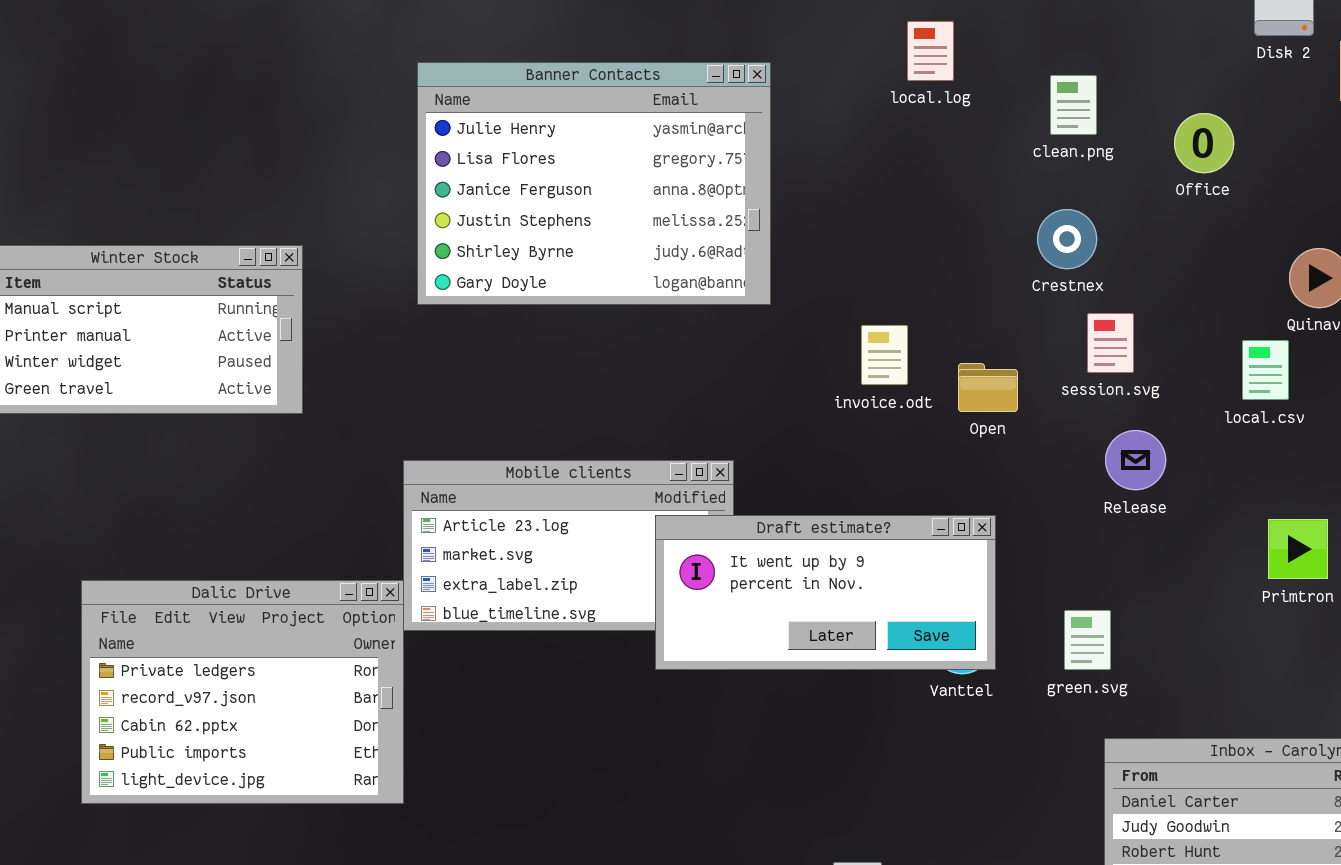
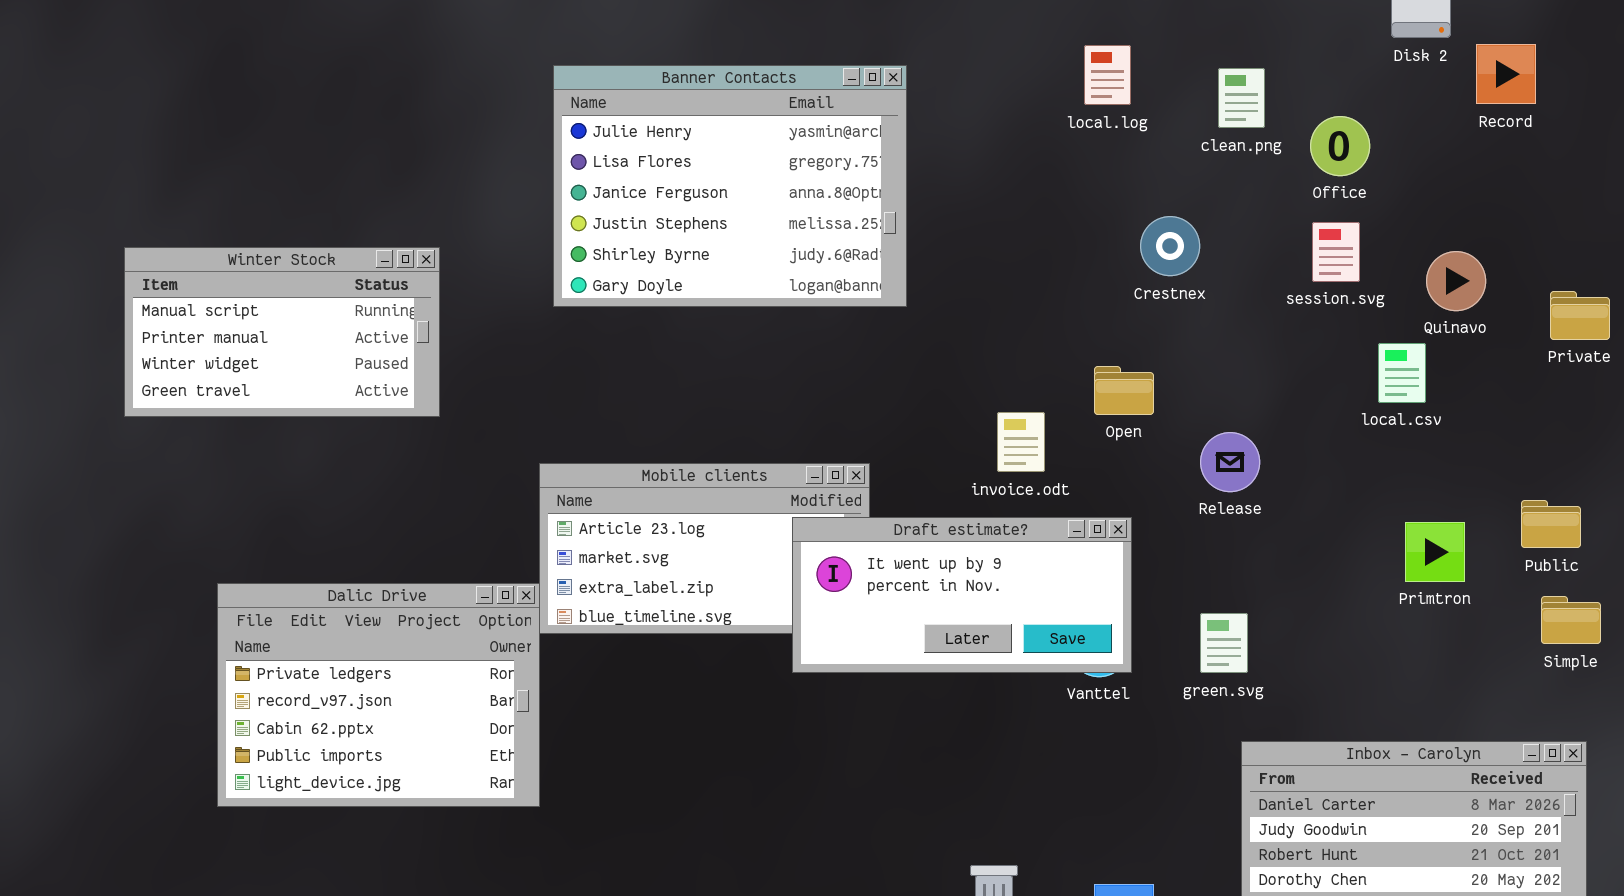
local.log: [907,21,954,81] -> [1084,45,1131,105], moved
clean.png: [1050,75,1097,135] -> [1218,68,1265,128], moved
Crestnex: [1037,209,1097,269] -> [1140,216,1200,276], moved
session.svg: [1087,313,1134,373] -> [1312,222,1360,282], moved
invoice.odt: [861,325,908,385] -> [997,412,1045,472], moved
Release: [1105,430,1166,490] -> [1200,432,1260,492], moved

